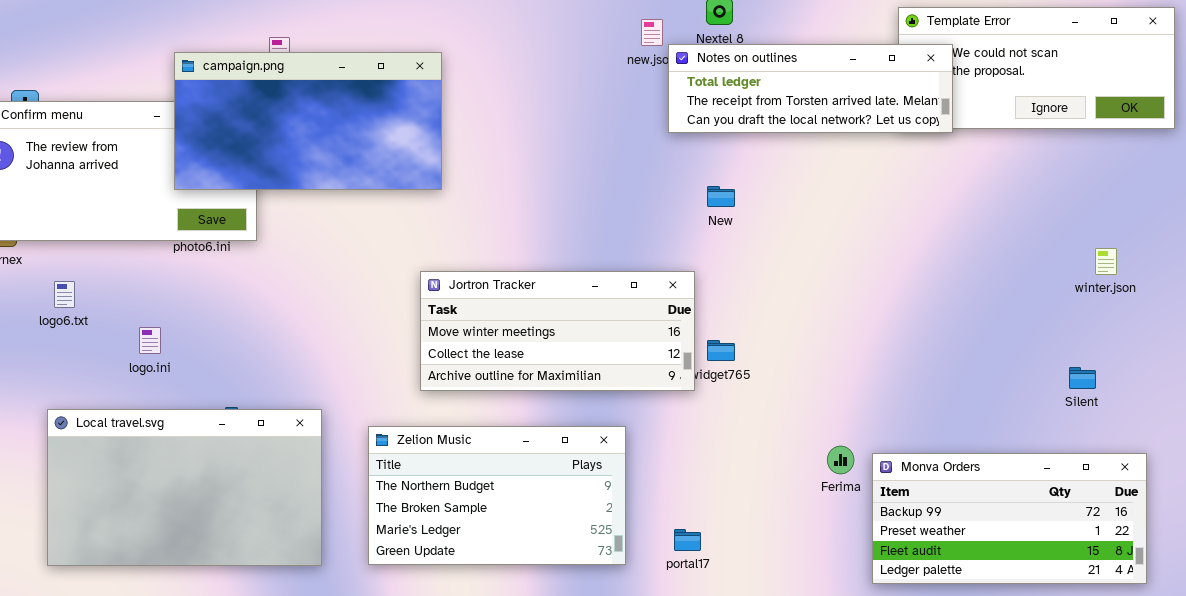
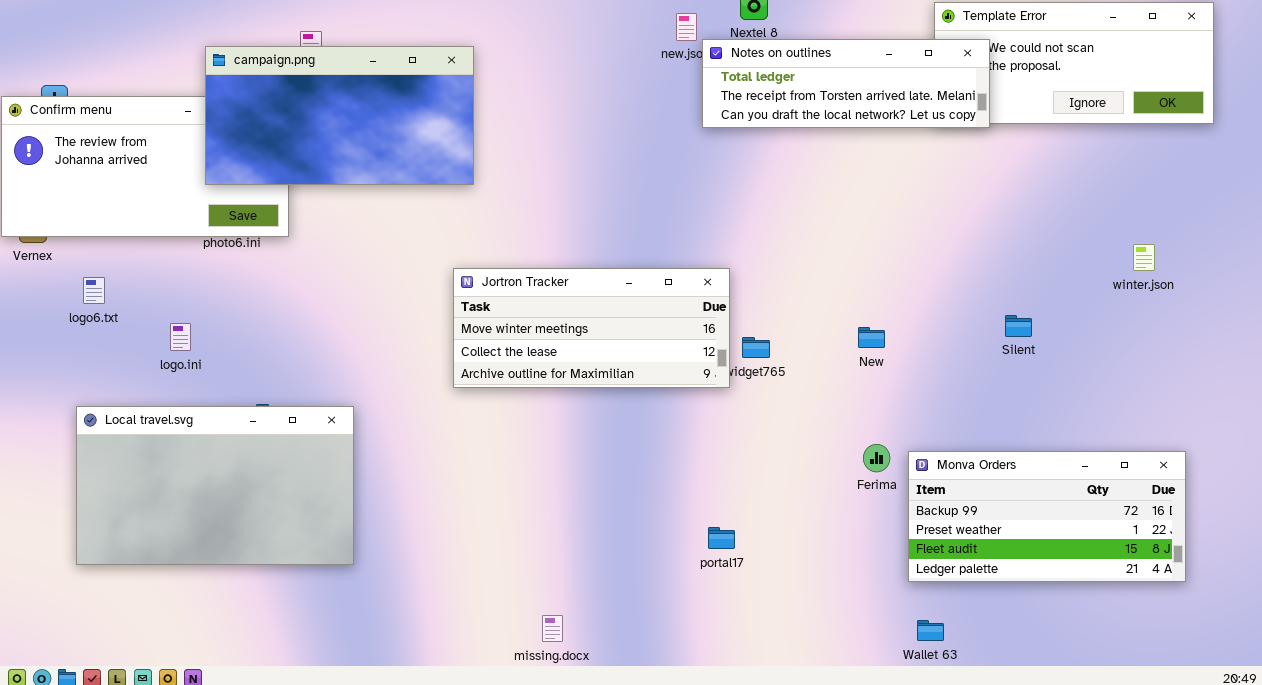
New: [707,186,735,207] -> [858,327,885,348], moved
Silent: [1069,367,1096,389] -> [1005,315,1032,337], moved
Zelion Music: [368,426,626,565] -> none, closed

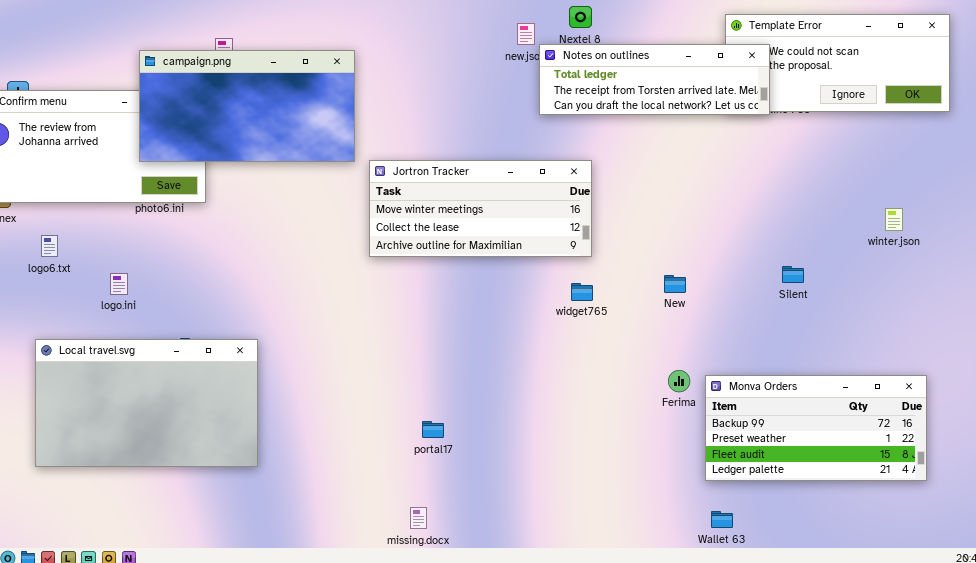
Jortron Tracker: [453,268,730,388] -> [369,160,592,257], moved
portal17: [708,527,735,549] -> [422,421,444,438], moved

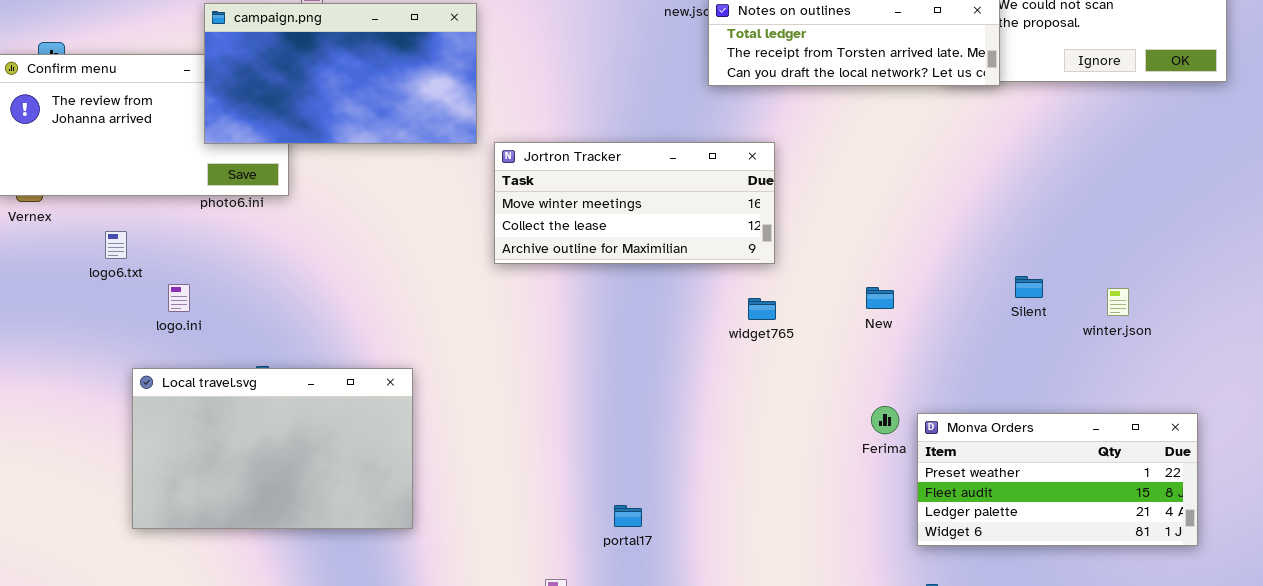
winter.json: [885,208,903,231] -> [1107,288,1129,316], moved
logo6.txt: [41,235,58,257] -> [105,231,127,259], moved
Local travel.svg: [35,339,258,467] -> [132,368,413,529], moved
Monva Orders: [705,375,927,481] -> [917,413,1198,546], scrolled down 1 row
portal17: [422,421,444,438] -> [614,505,642,527], moved

